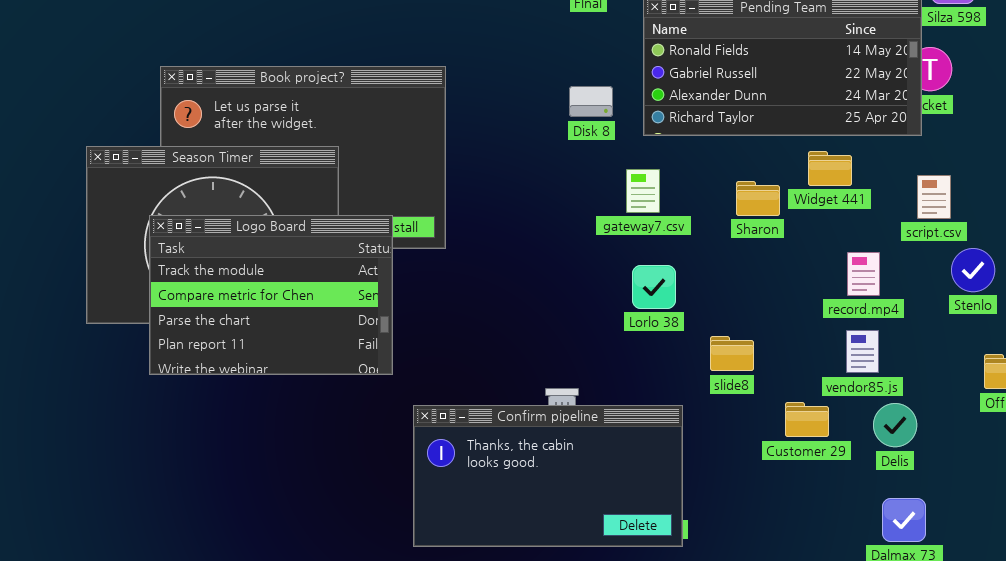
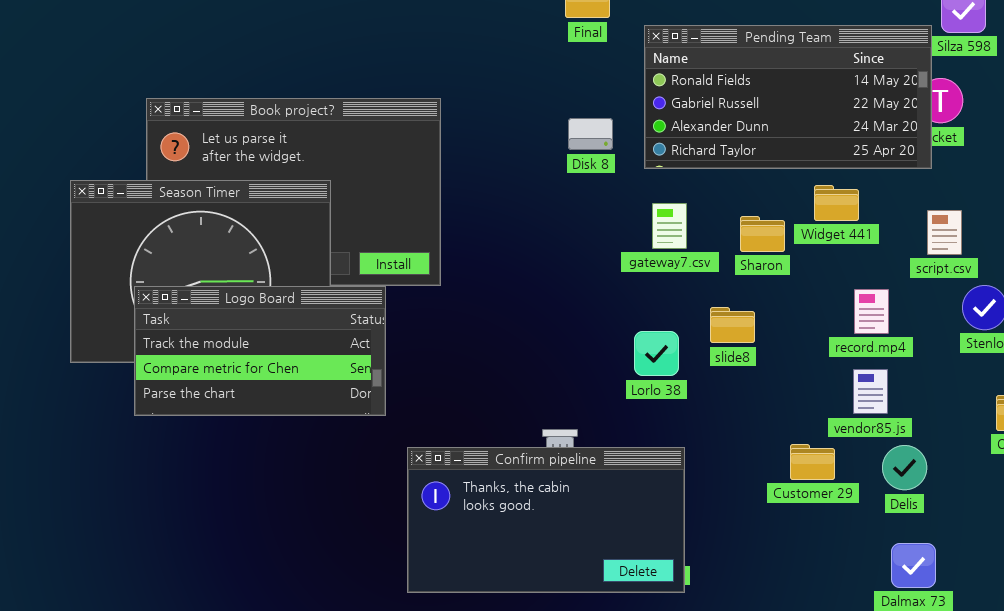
gateway7.csv: [626,169,660,213] -> [652,203,687,249], moved
Logo Board: [149,215,393,375] -> [134,286,386,416], resized
Lorlo 38: [632,265,676,309] -> [634,331,679,376], moved
slide8: [710,336,754,371] -> [710,307,755,343], moved

